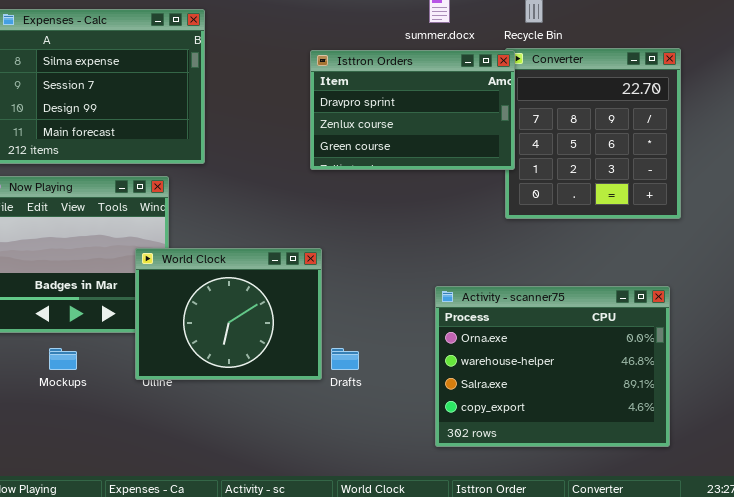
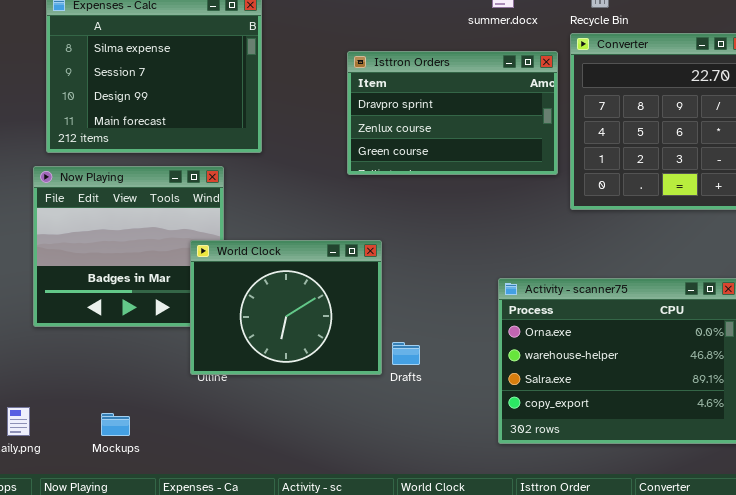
Isttron Orders: [310,50,515,170] -> [347,51,558,175], moved
Mockups: [49,348,77,370] -> [101,413,130,436], moved

